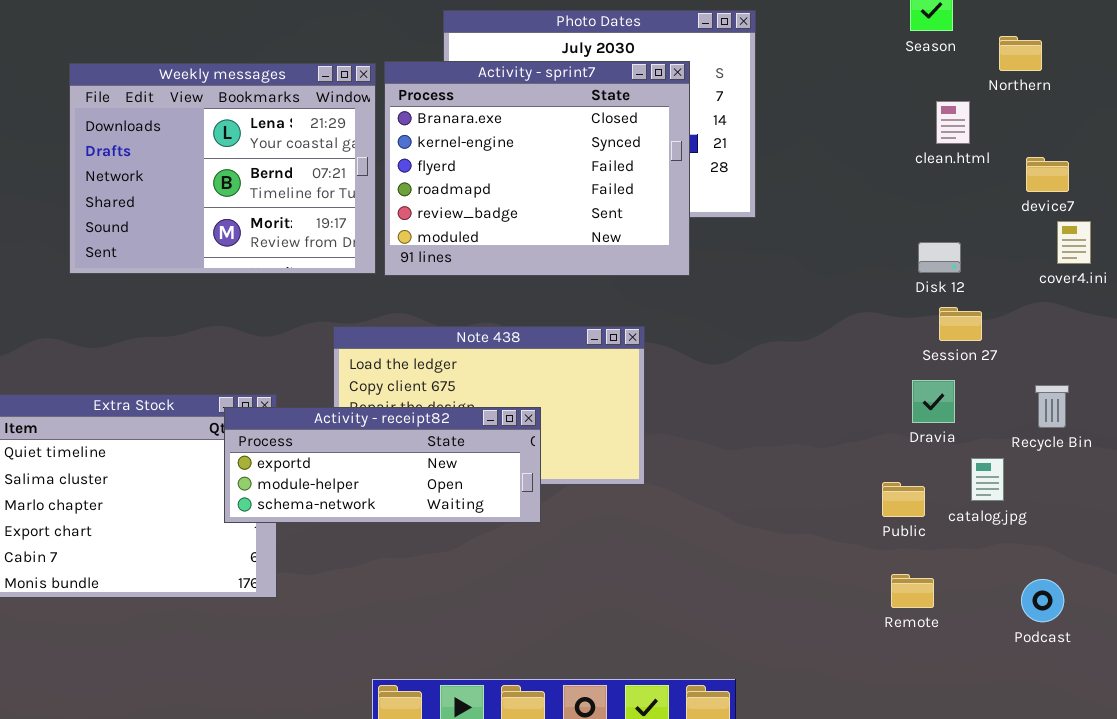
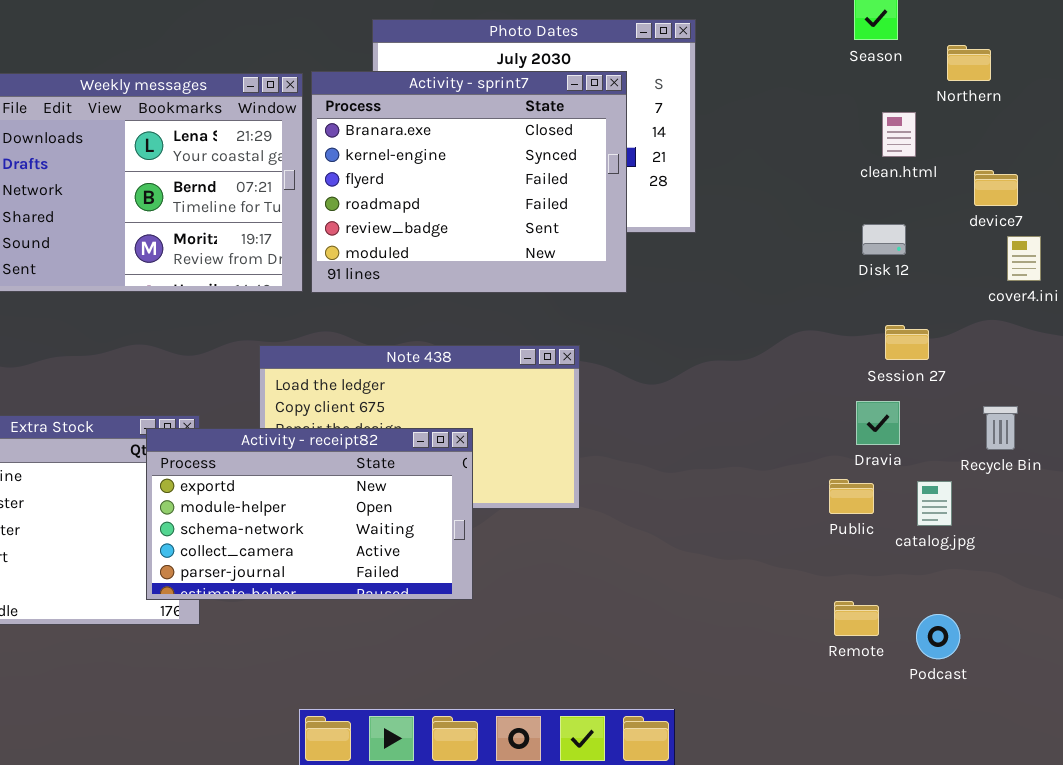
Disk 12: [918,242,961,273] -> [862,224,906,255], moved
Activity - receipt82: [224,407,541,523] -> [146,428,473,600], resized
Public: [882,482,925,517] -> [829,479,874,514], moved
Podcast: [1021,579,1064,622] -> [916,614,960,659], moved

